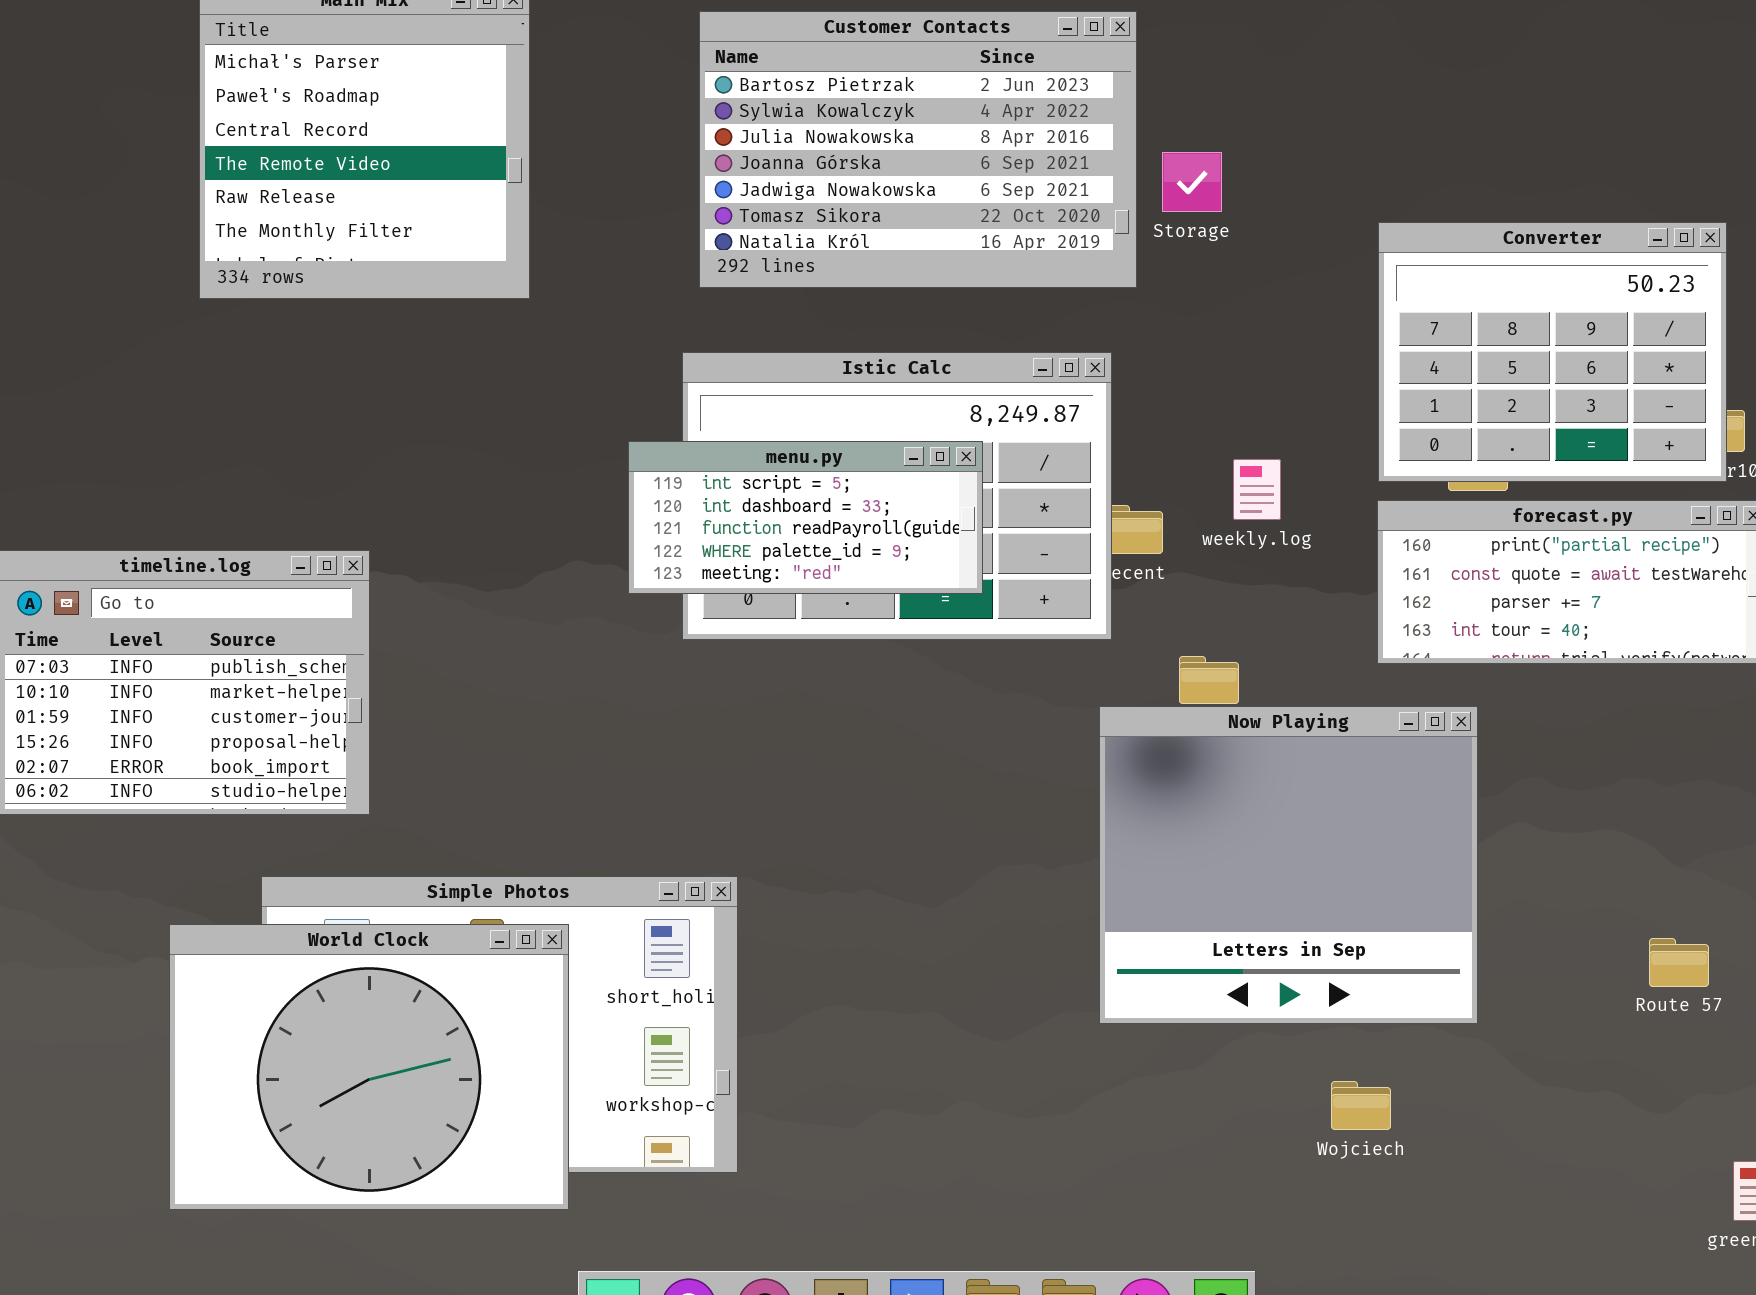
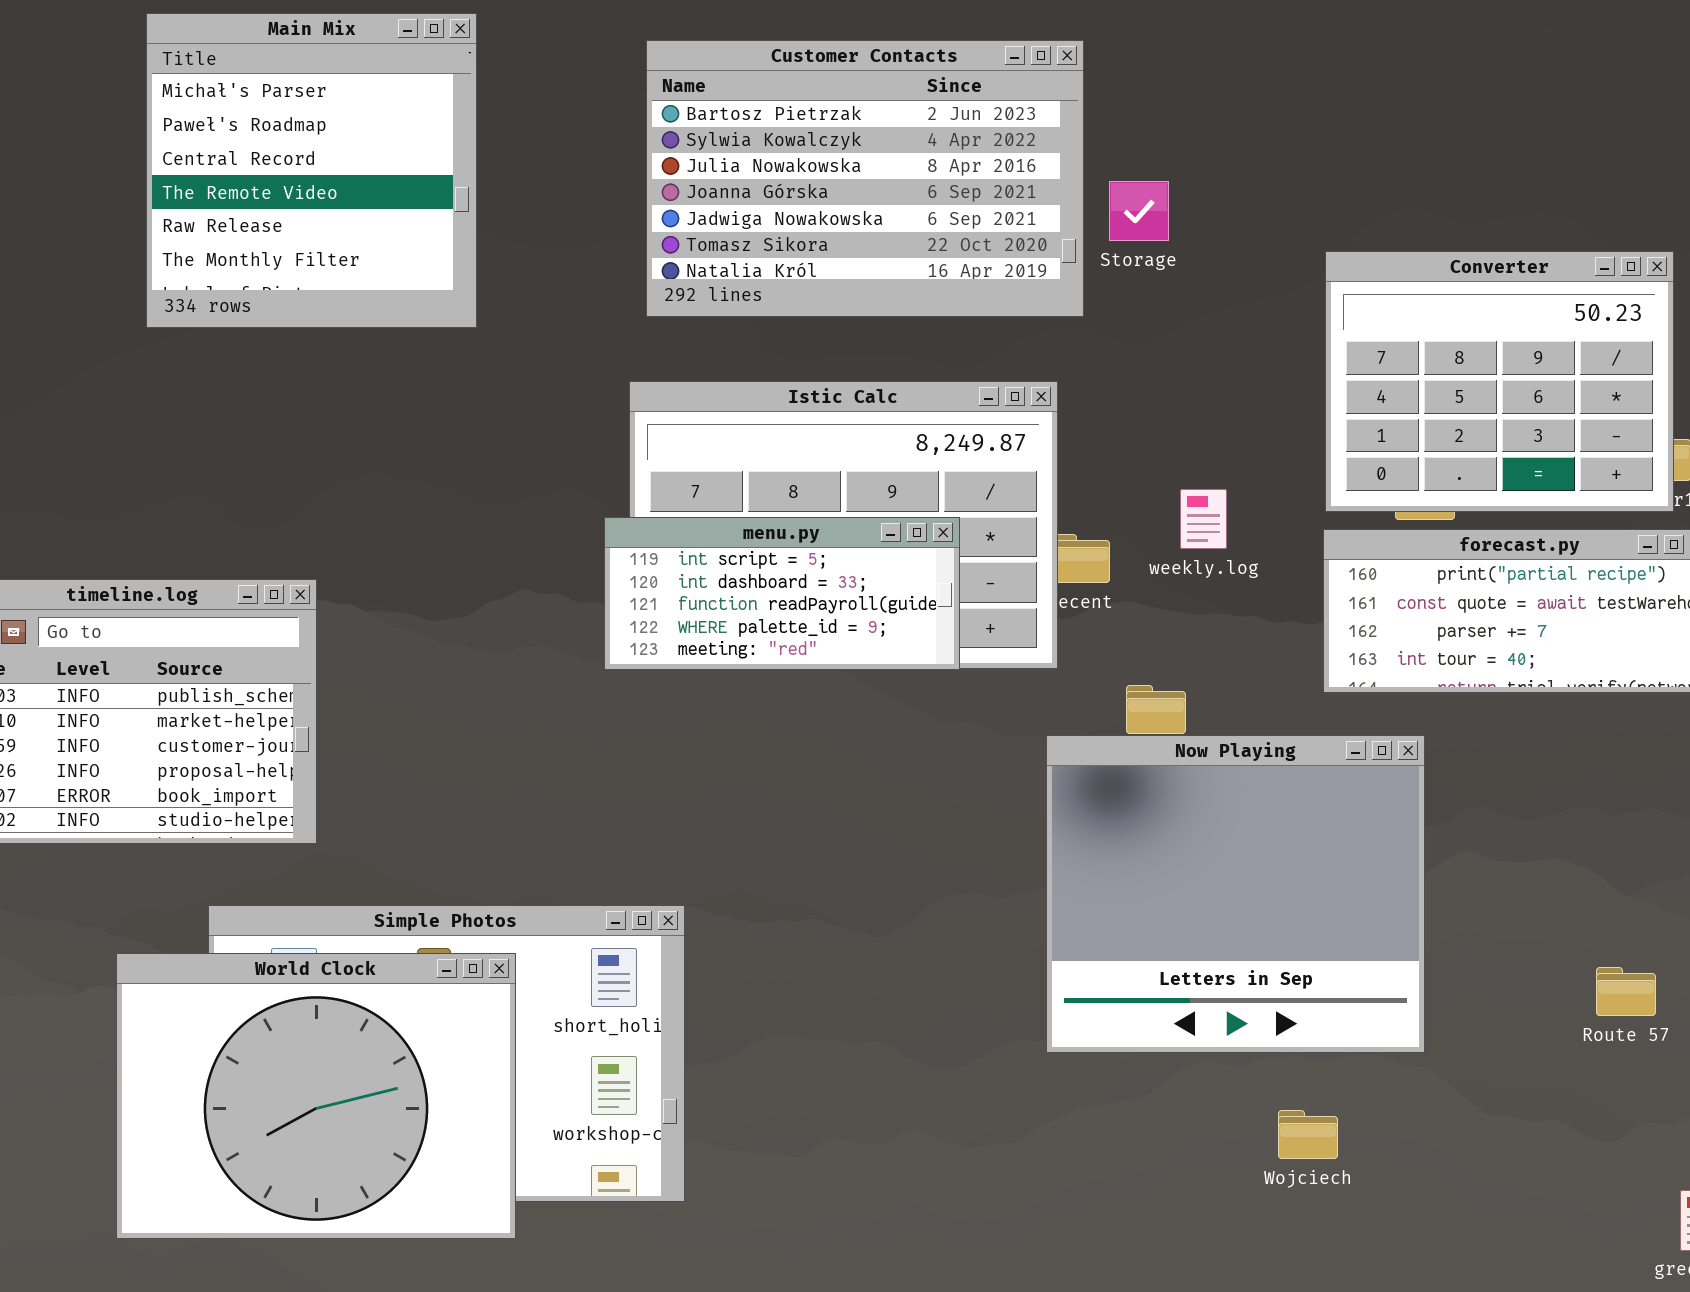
menu.py: [628,441,983,594] -> [604,517,960,670], moved

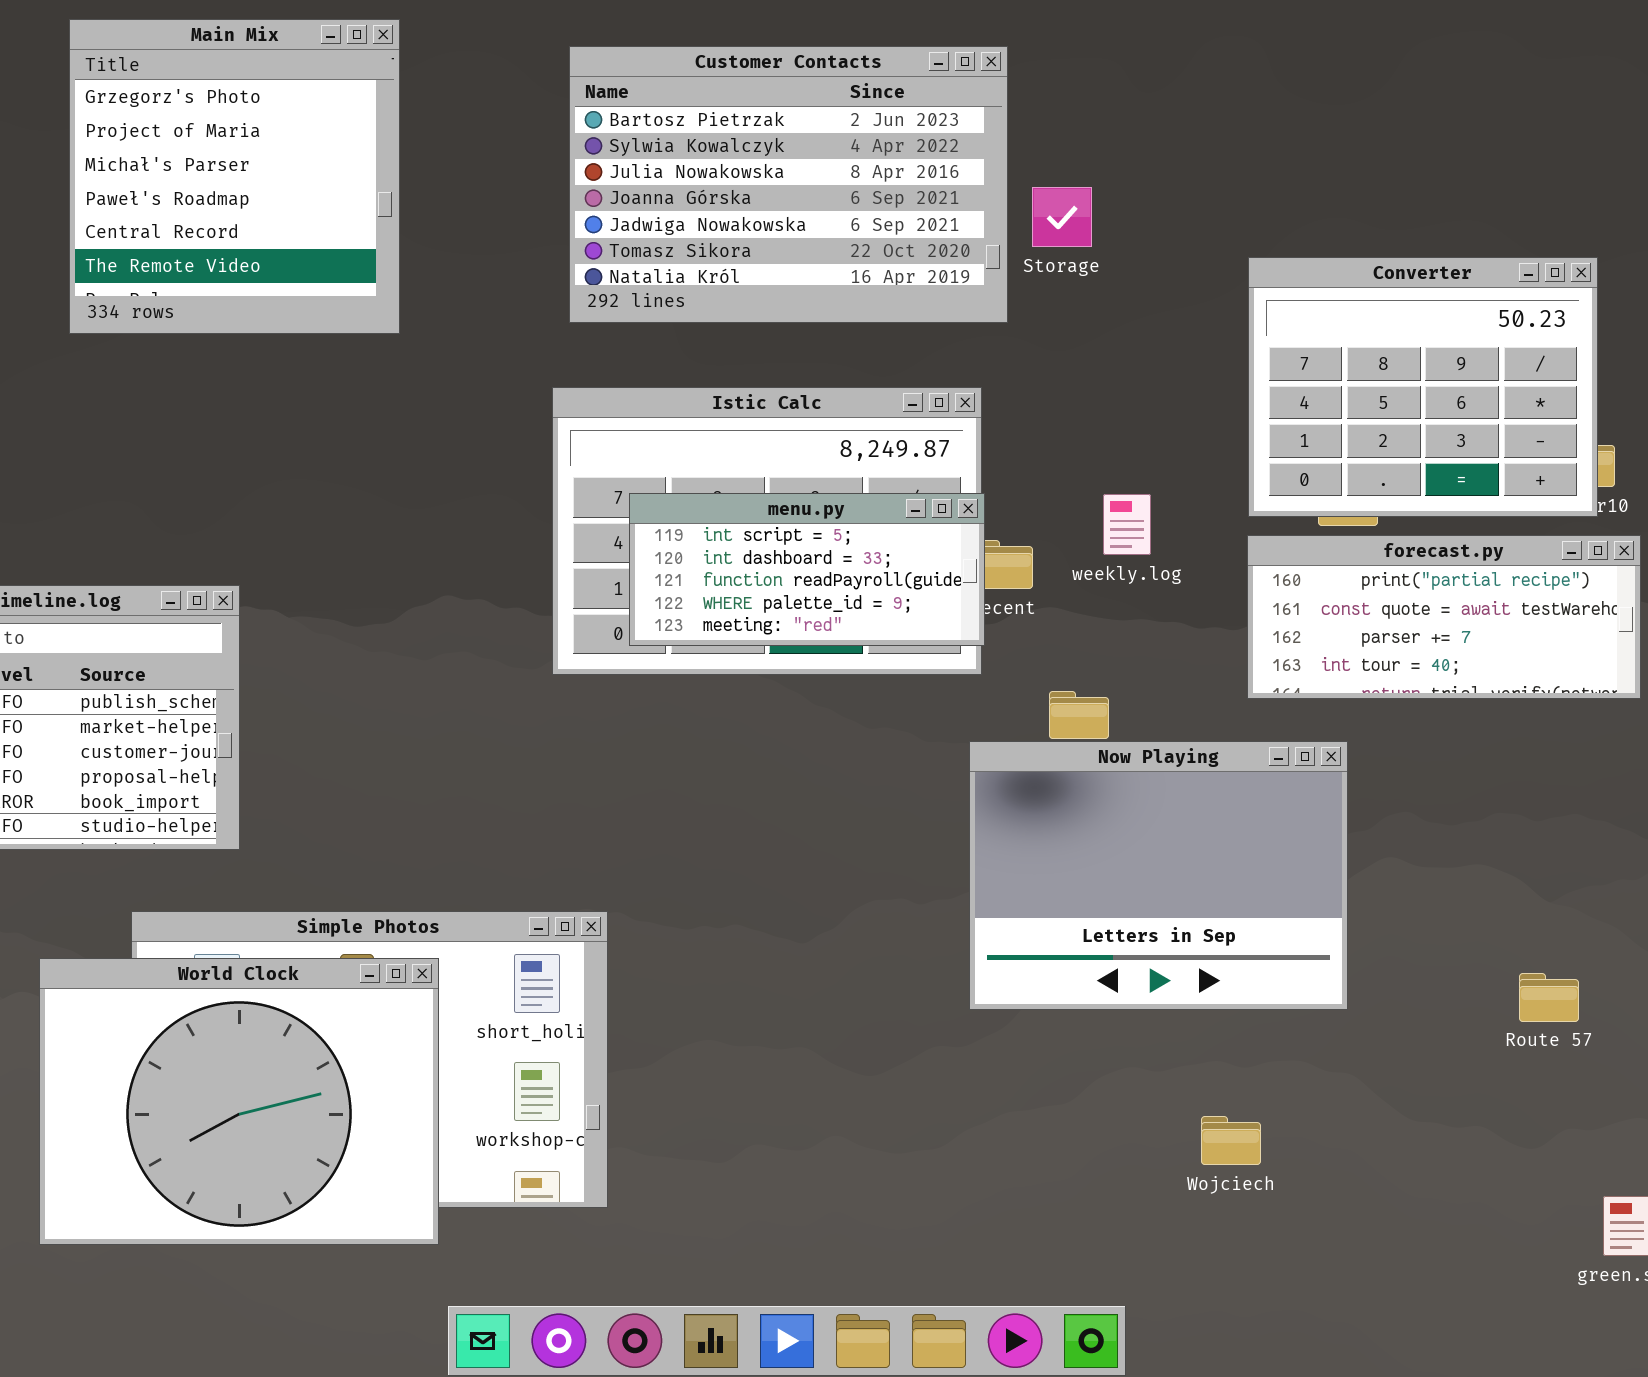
Main Mix: [146,13,477,328] -> [69,19,400,334], scrolled up 2 rows
menu.py: [604,517,960,670] -> [629,493,985,646], moved
Now Playing: [1046,735,1425,1053] -> [969,741,1348,1010], resized

